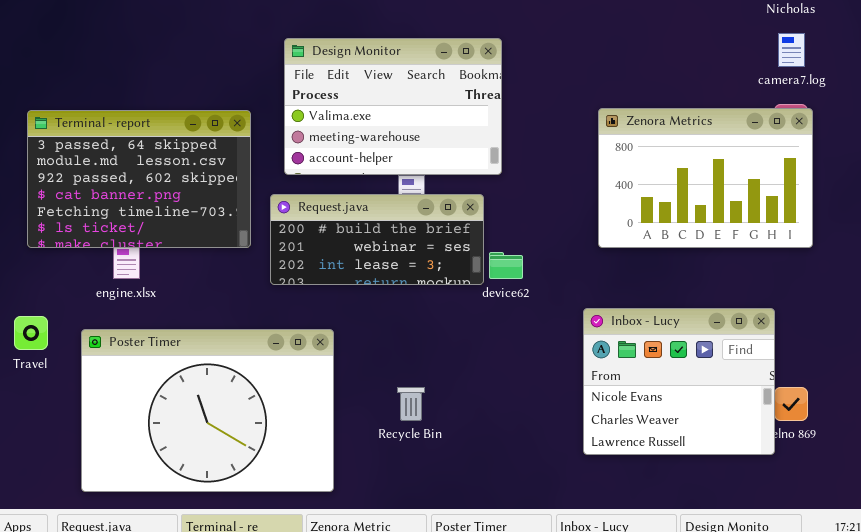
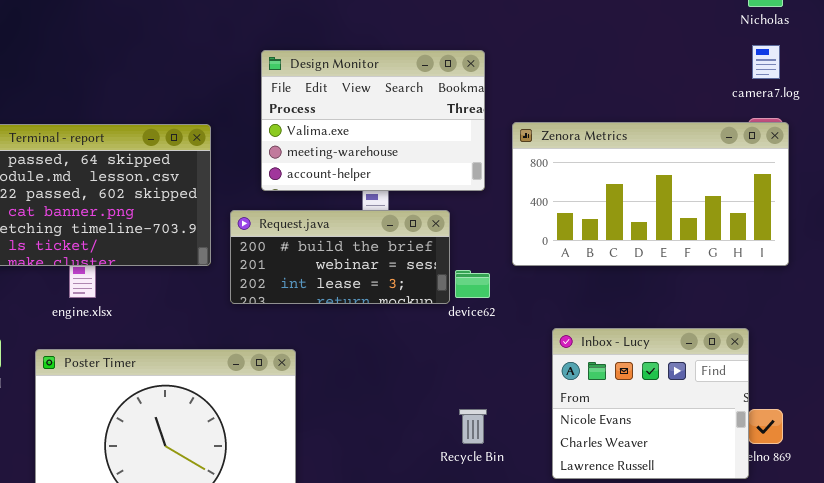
Design Monitor: [284,38,502,175] -> [261,50,485,191], moved
Zenora Metrics: [598,108,813,248] -> [512,122,789,266], resized
Recycle Bin: [397,387,425,421] -> [459,409,487,444], moved

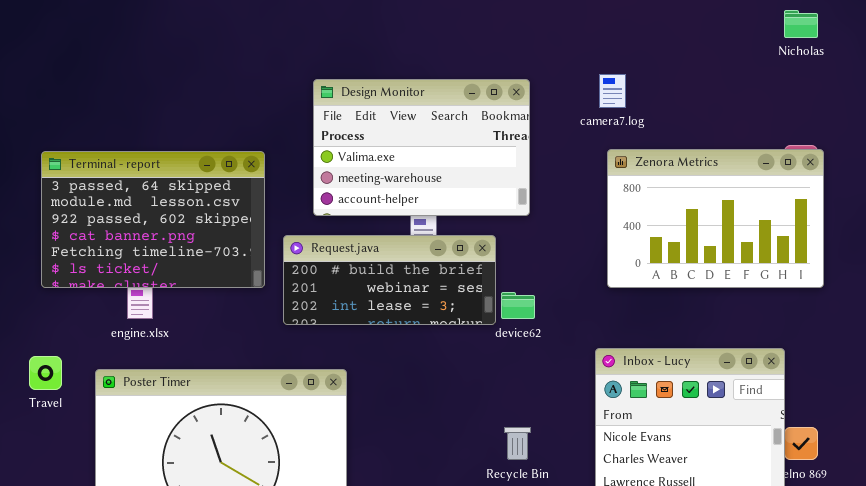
camera7.log: [752,45,780,79] -> [599,74,626,108], moved
Zenora Metrics: [512,122,789,266] -> [607,149,824,288], resized

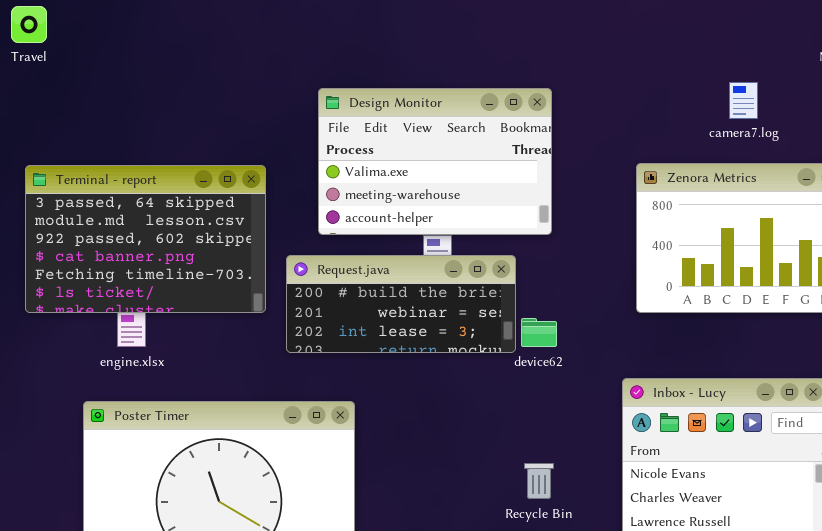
camera7.log: [599,74,626,108] -> [729,82,758,119], moved
Travel: [29,356,62,390] -> [11,6,47,43], moved

